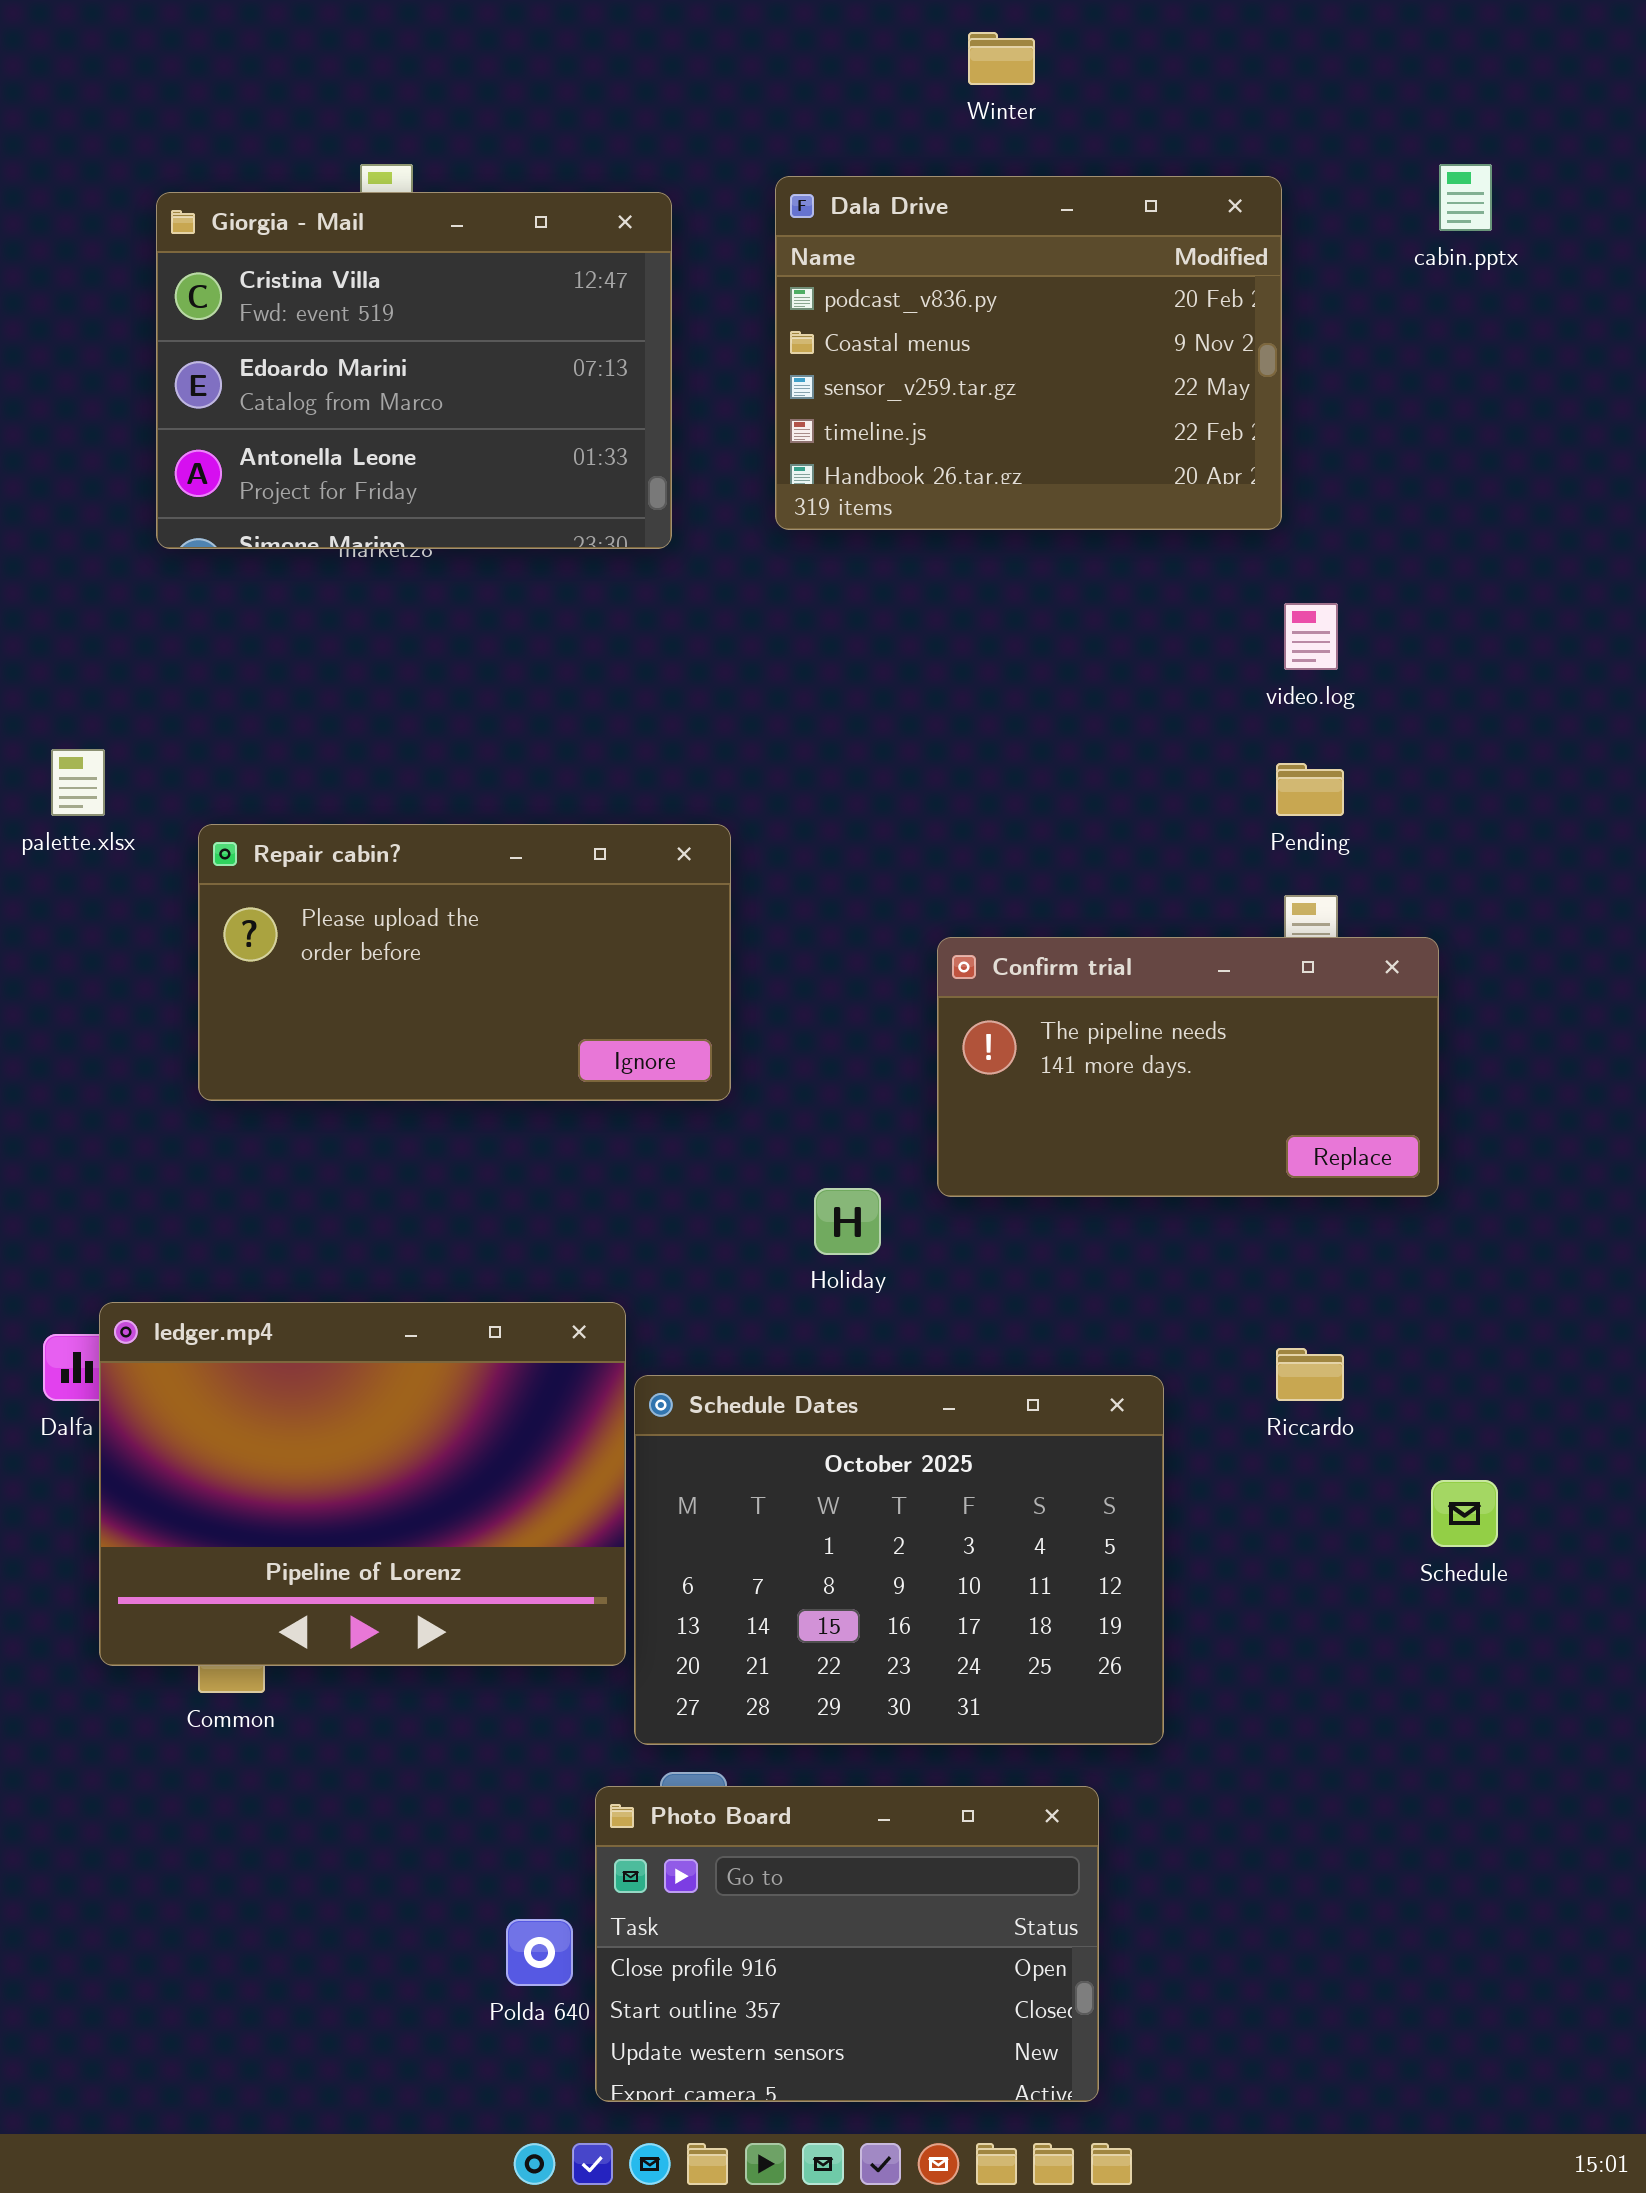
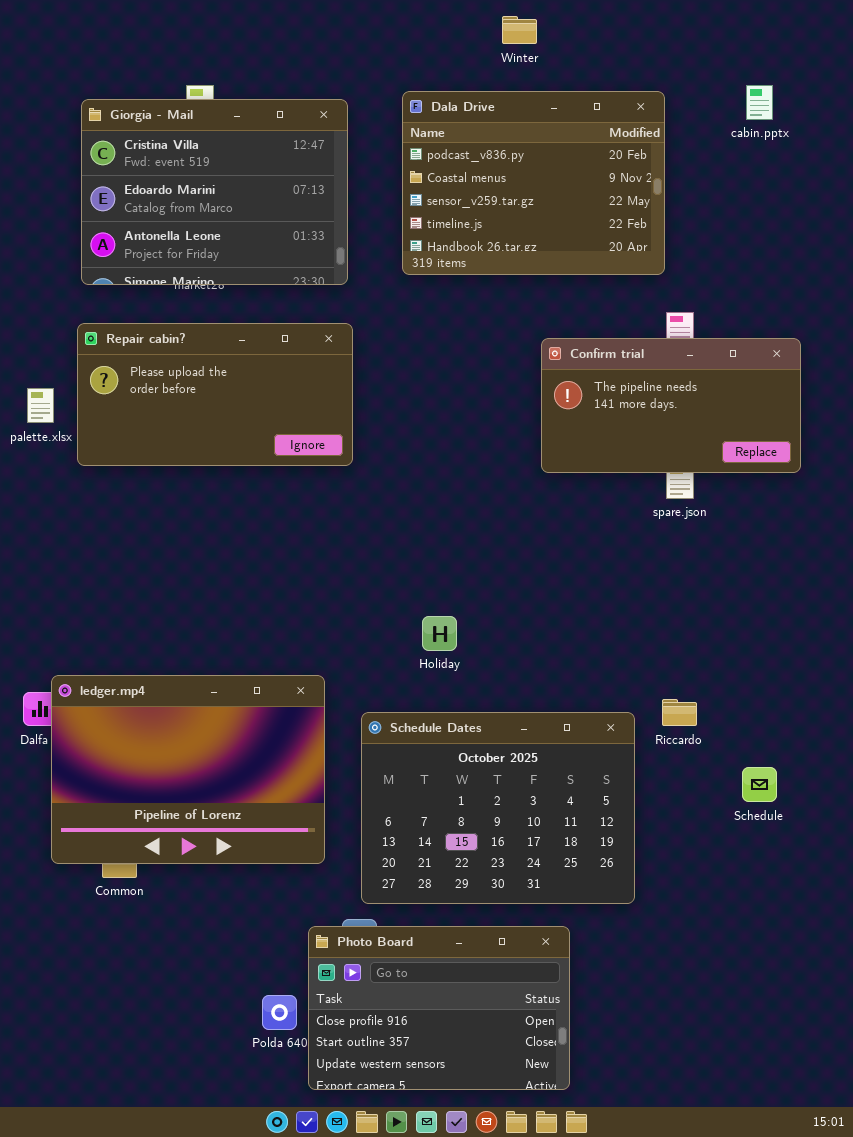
Repair cabin?: [198,824,731,1101] -> [77,323,353,466], moved
Confirm trial: [937,937,1439,1197] -> [541,338,801,473], moved
Schedule Dates: [634,1375,1164,1745] -> [361,712,635,904], moved

